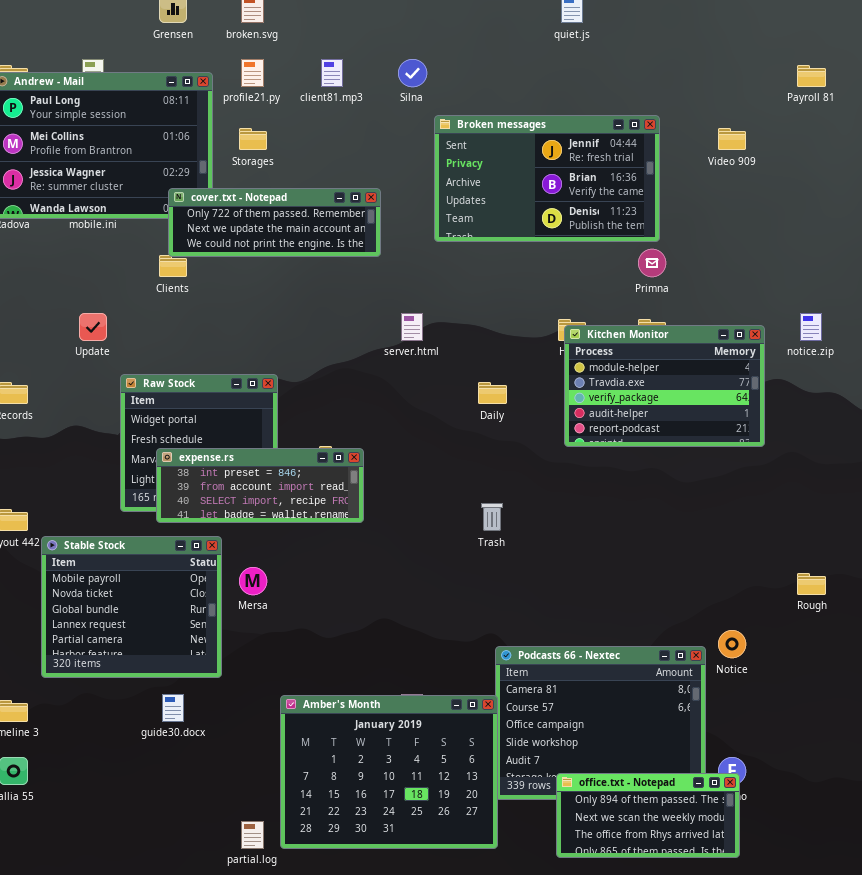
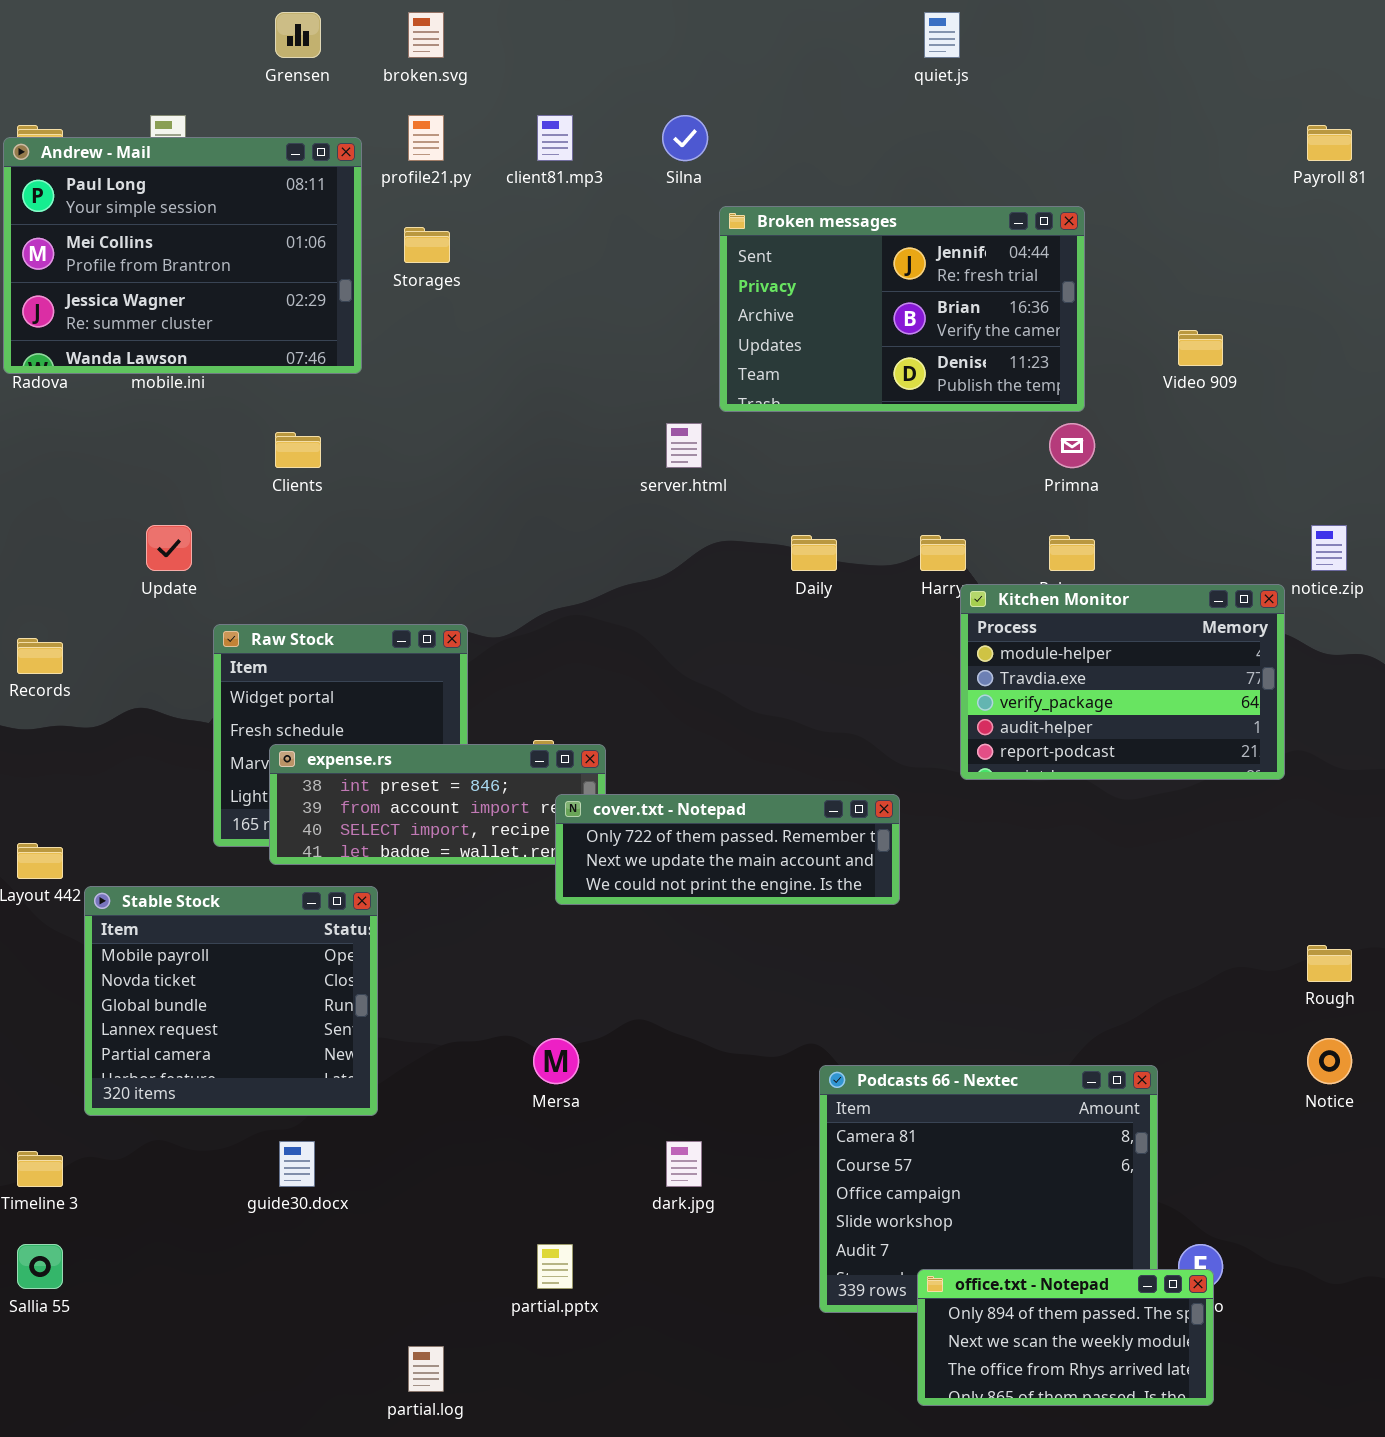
Video 909: [718,128,746,150] -> [1178,330,1223,366], moved
cover.txt - Notepad: [168,188,381,257] -> [555,794,900,905], moved
server.html: [401,313,423,341] -> [666,423,702,468], moved
Kitchen Monitor: [564,325,765,447] -> [960,584,1285,780], moved
Daily: [478,382,507,404] -> [791,535,837,571], moved
Mersa: [239,567,267,595] -> [533,1038,579,1084], moved
Notice: [718,630,746,658] -> [1307,1038,1352,1084], moved
Amber's Month: [280,695,498,849] -> none, closed

